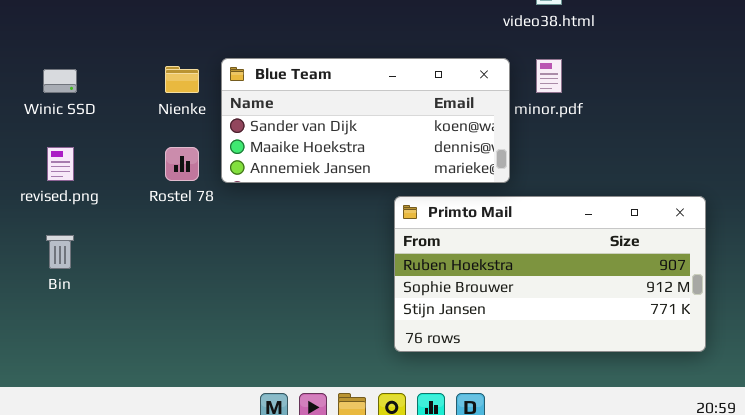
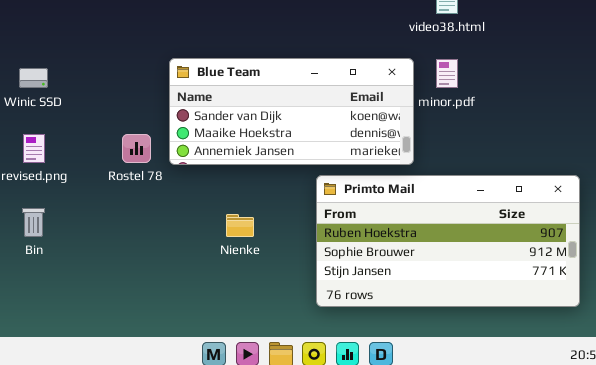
Nienke: [165,66,199,93] -> [226,214,254,237], moved

